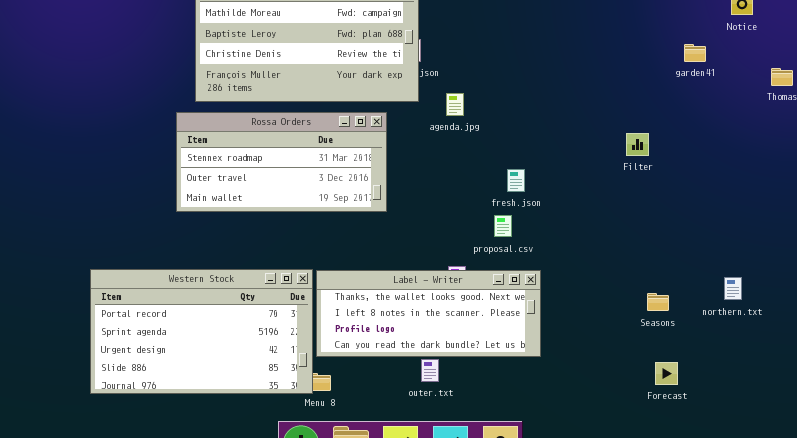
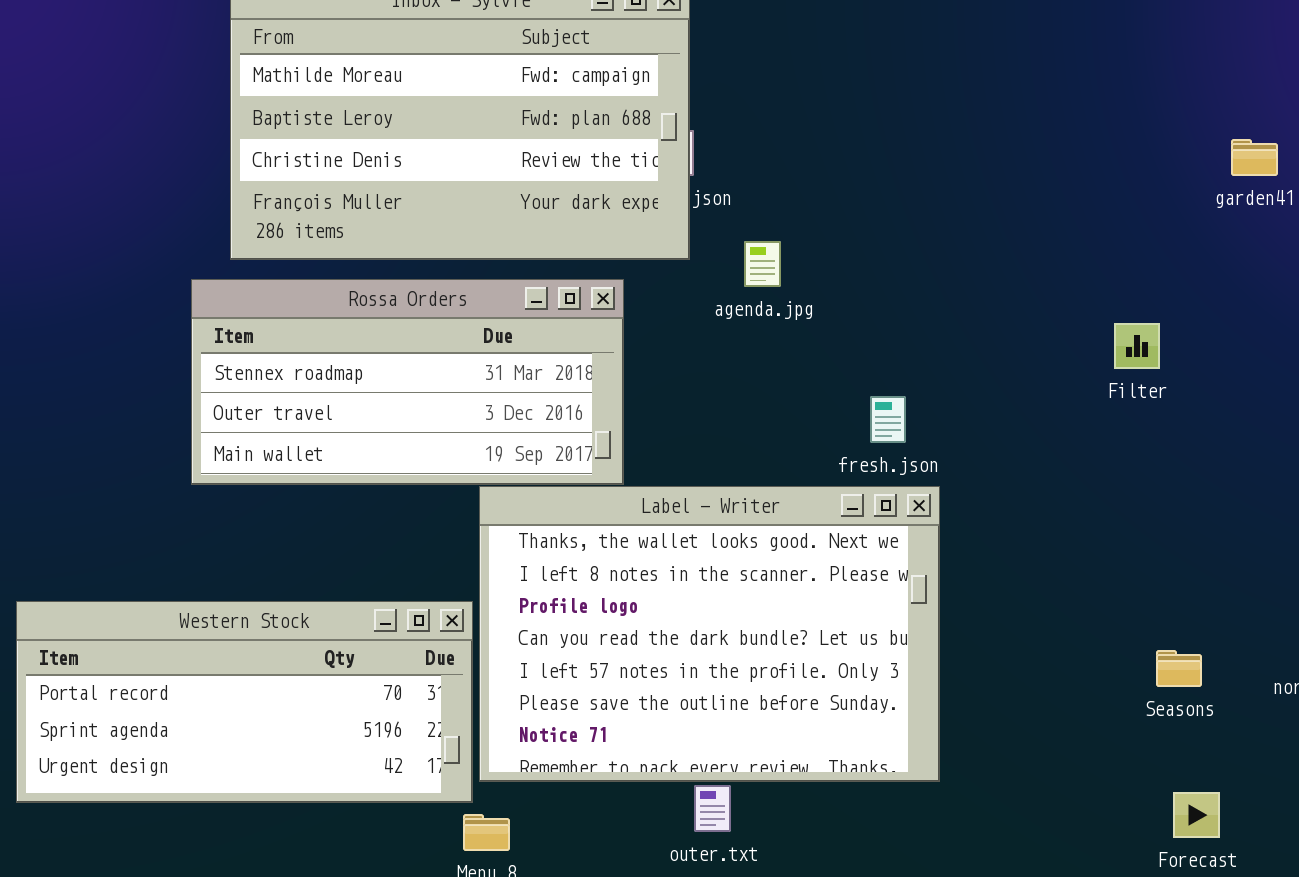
Western Stock: [90,269,313,394] -> [16,601,473,803], resized
Label - Writer: [316,270,541,357] -> [479,486,940,782], resized

